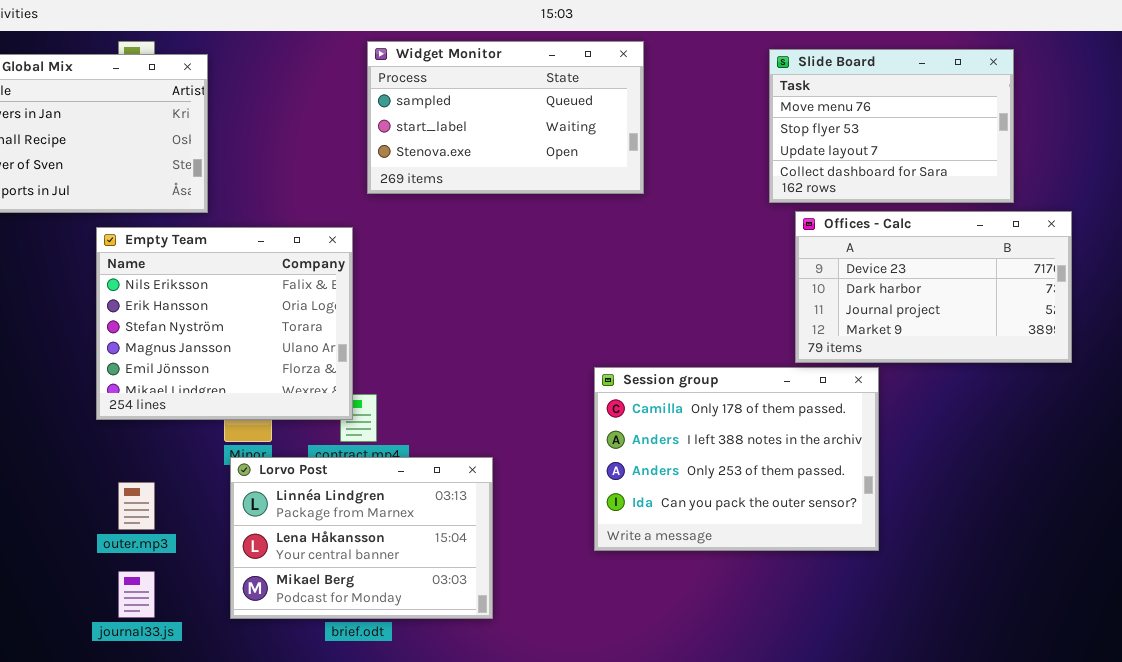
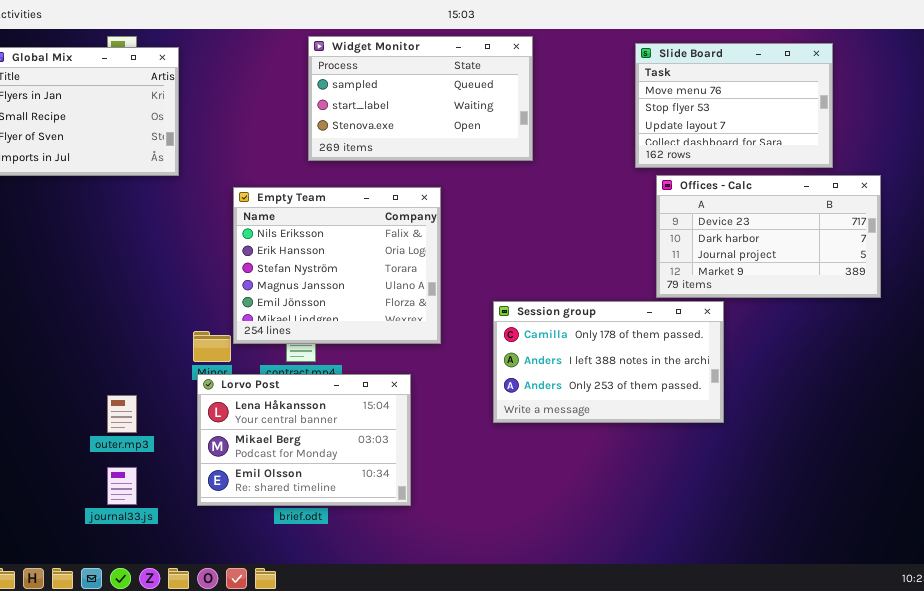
Empty Team: [96,227,353,420] -> [233,187,441,344], moved
Session group: [594,367,879,551] -> [493,301,724,423], resized
Lorvo Post: [230,457,493,619] -> [197,374,411,506], scrolled down 1 row

